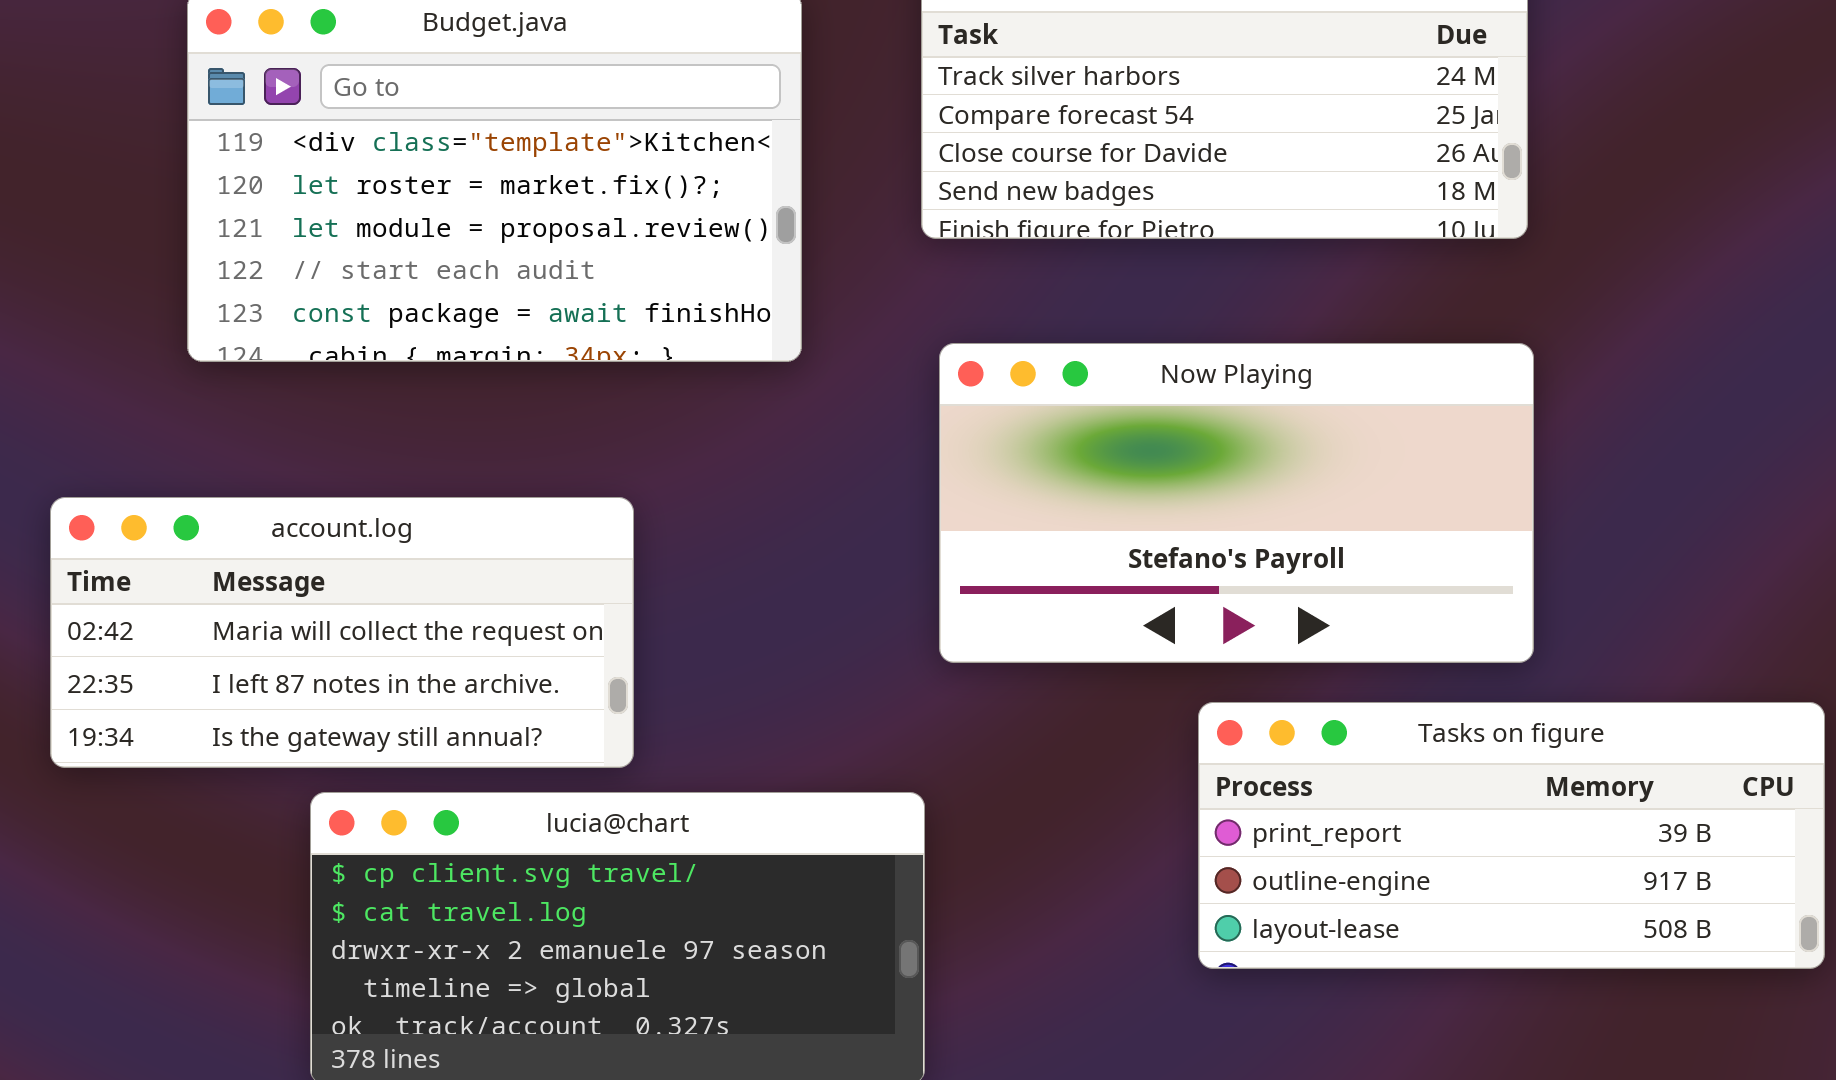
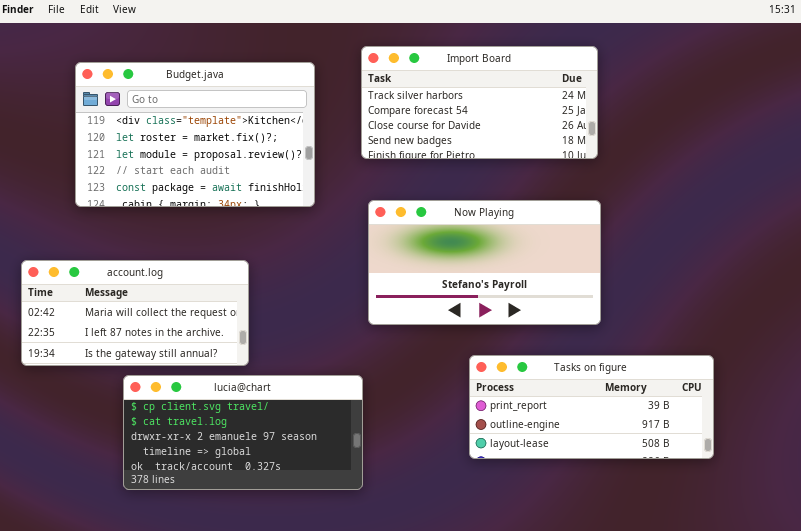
Tasks on figure: [1198,702,1825,969] -> [469,355,714,459], moved

